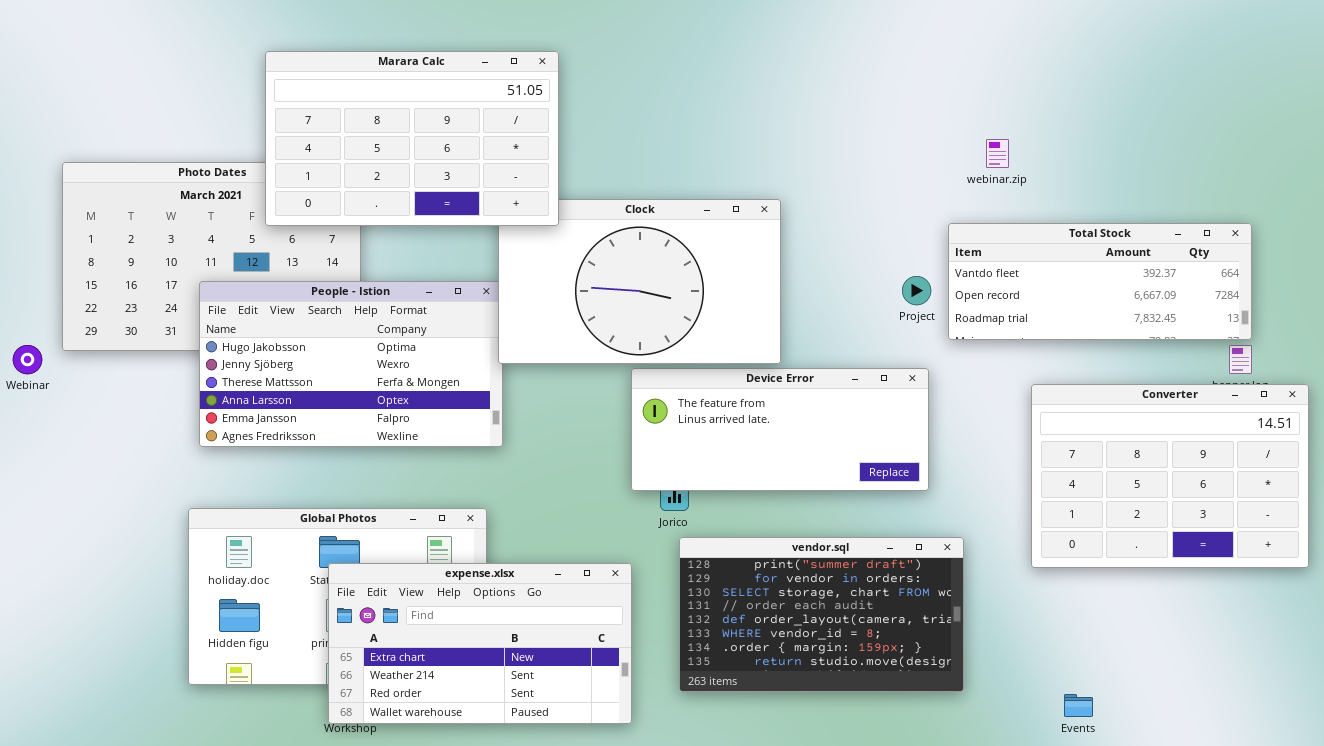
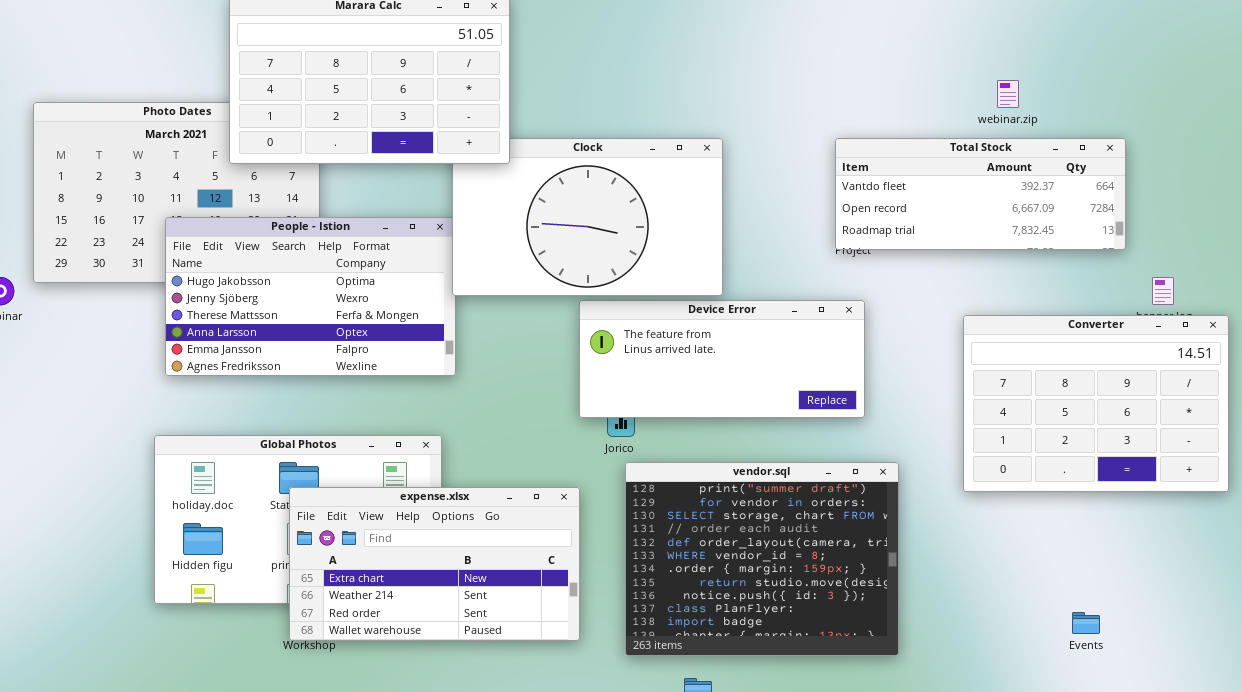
webinar.zip: [986,139,1009,168] -> [997,80,1019,108], moved
Total Stock: [948,223,1252,340] -> [835,138,1126,250], moved
vendor.sql: [679,537,964,692] -> [625,462,899,656], resized
Events: [1064,694,1093,717] -> [1072,612,1100,634], moved

